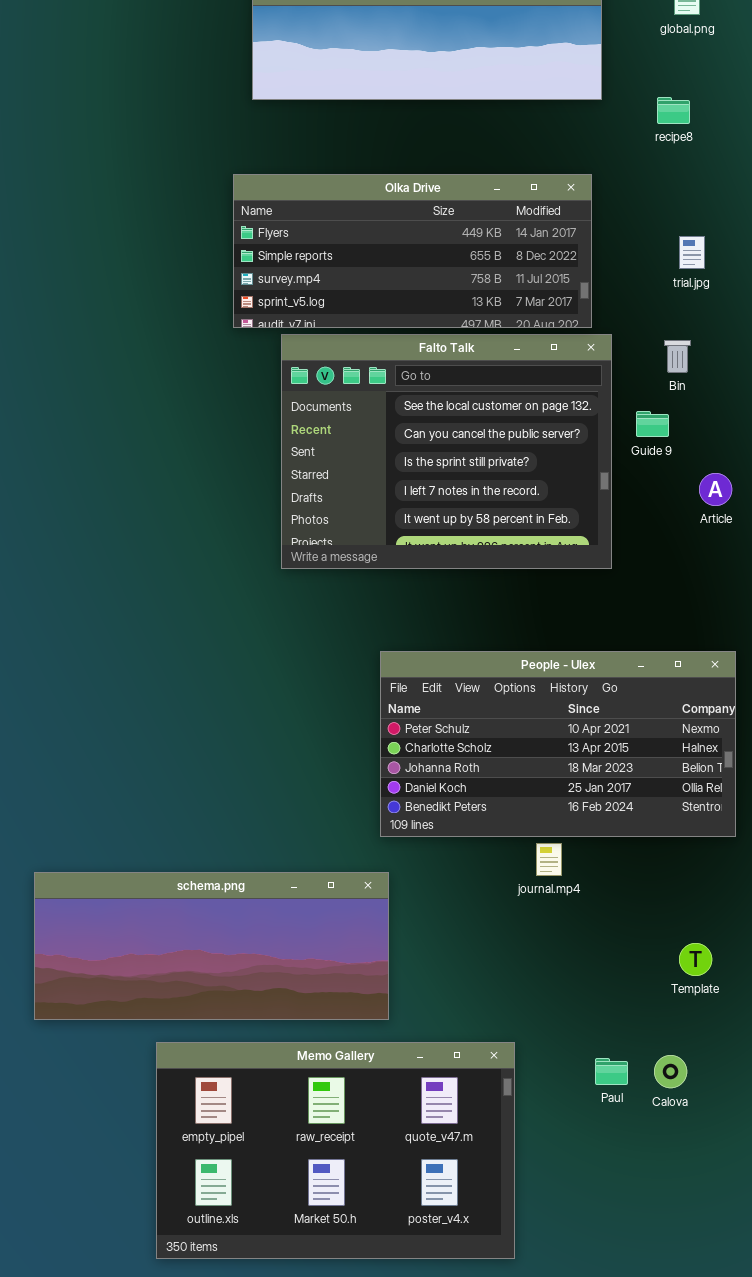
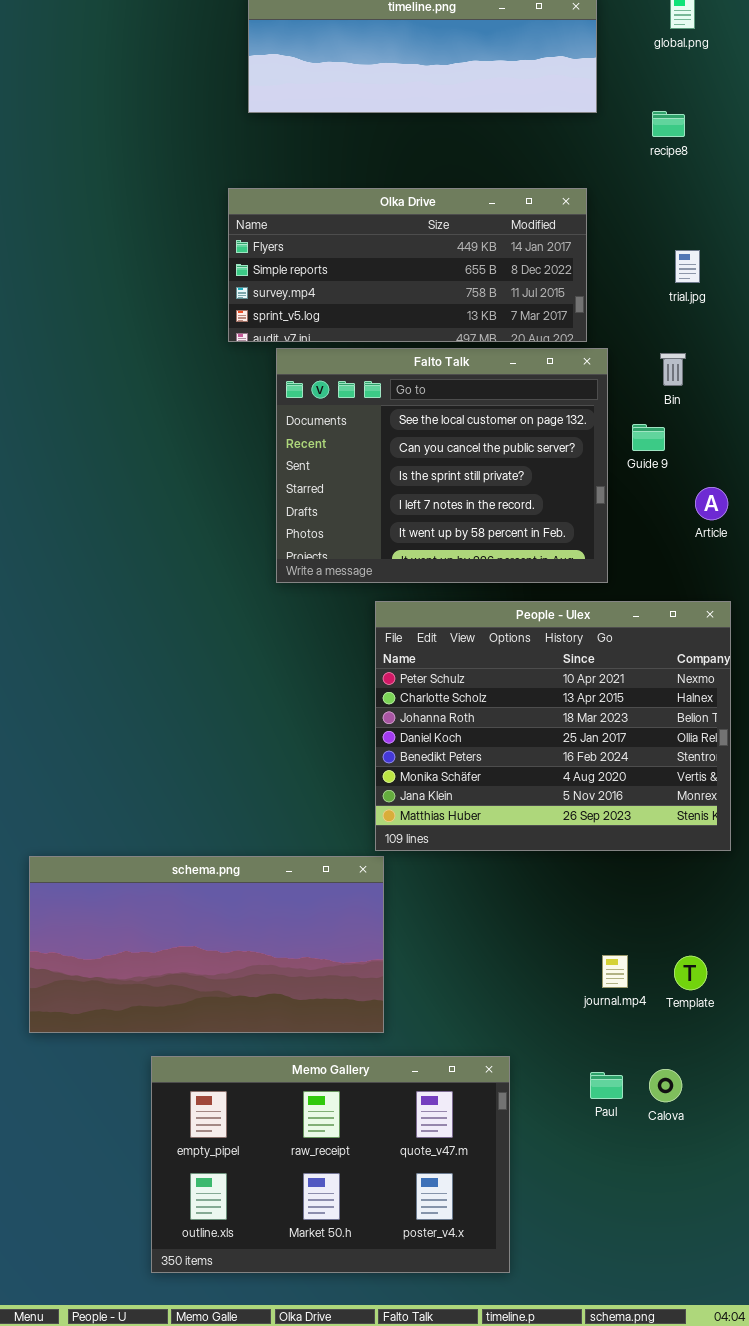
People - Ulex: [380,651,736,837] -> [375,601,731,851], resized
journal.mp4: [536,843,562,876] -> [602,955,628,988], moved
schema.png: [34,872,389,1020] -> [29,856,384,1033], resized

